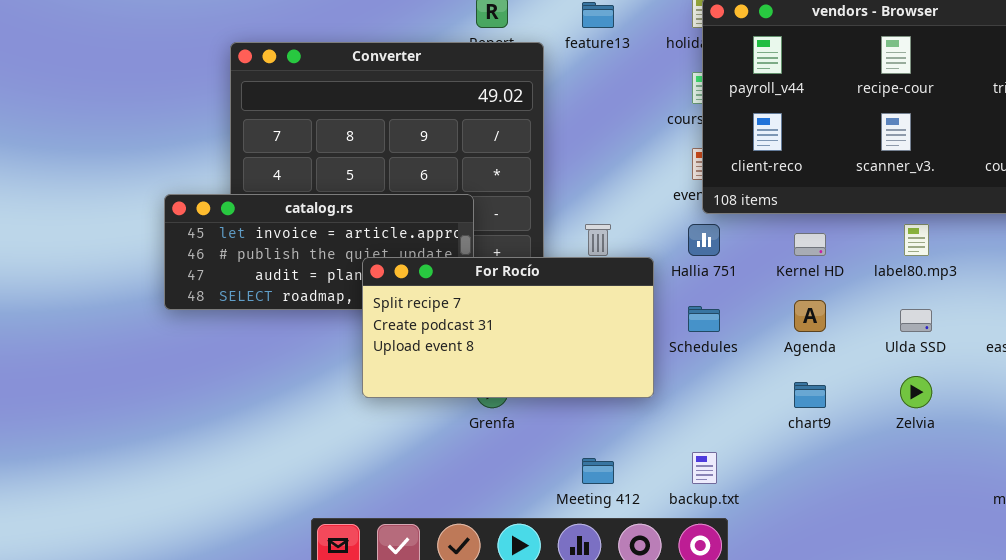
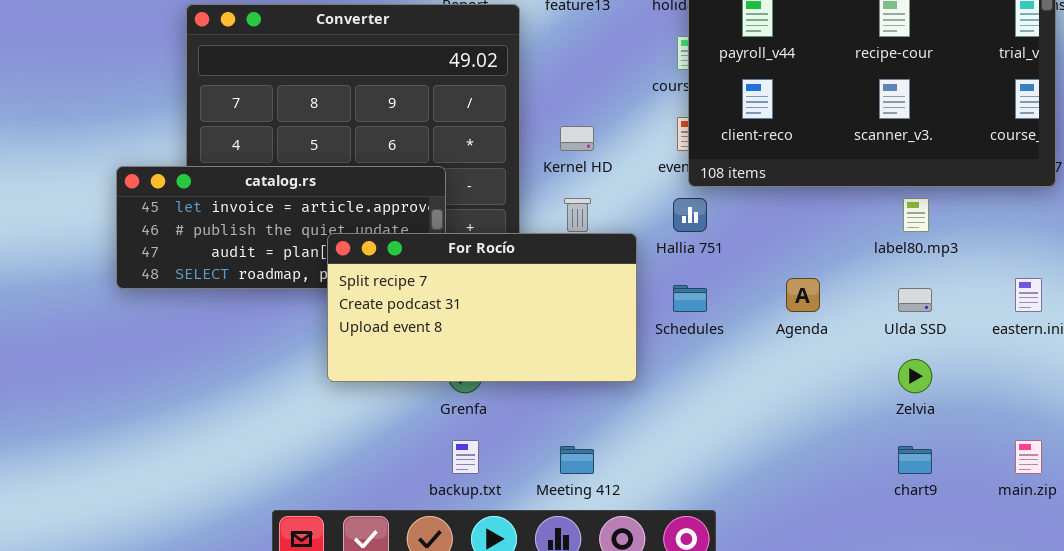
Kernel HD: [794,233,826,256] -> [560,126,594,151], moved
chart9: [794,382,826,408] -> [898,446,932,474], moved
backup.txt: [692,452,717,484] -> [452,440,479,474], moved

